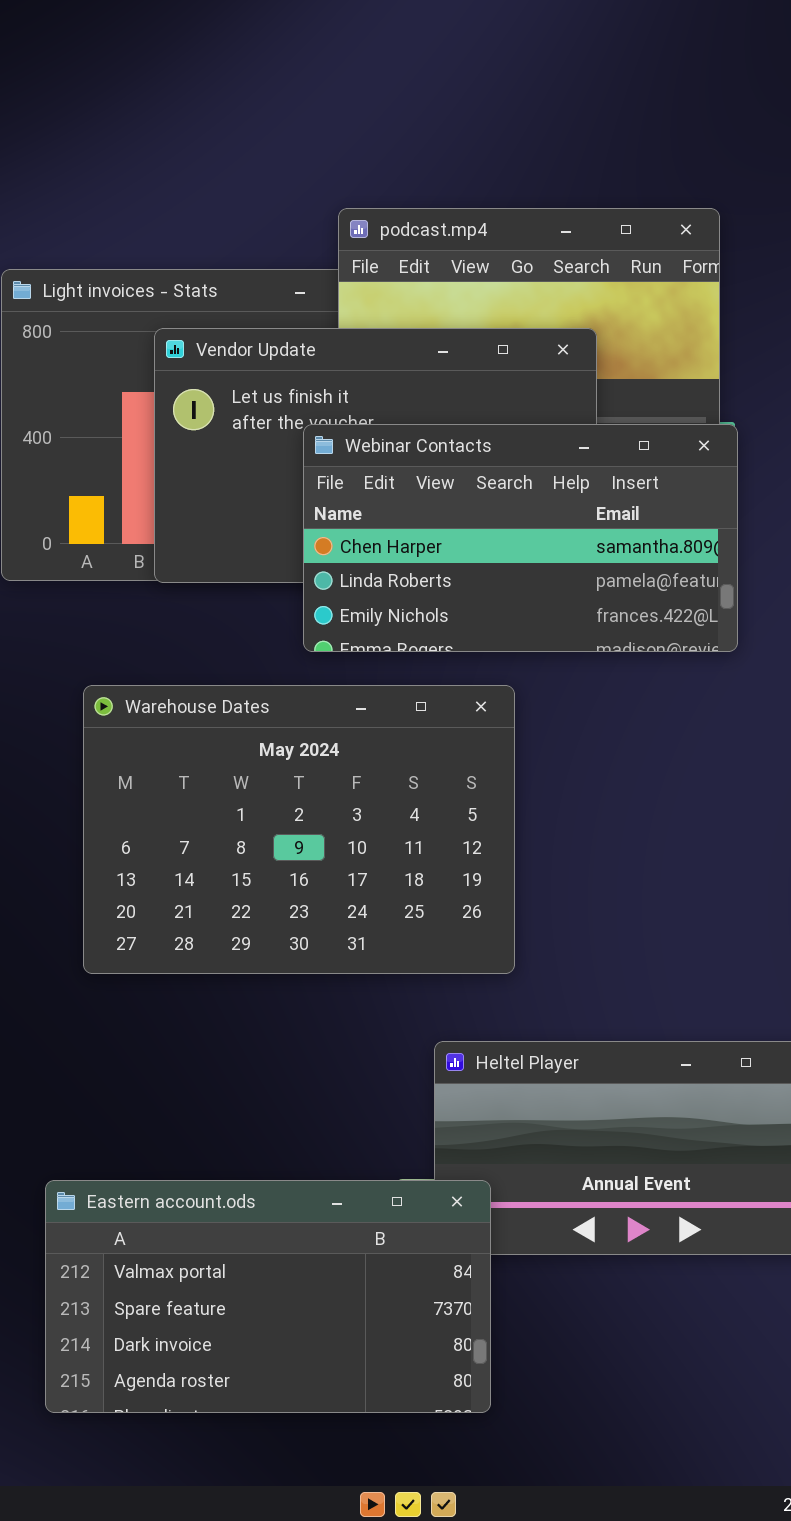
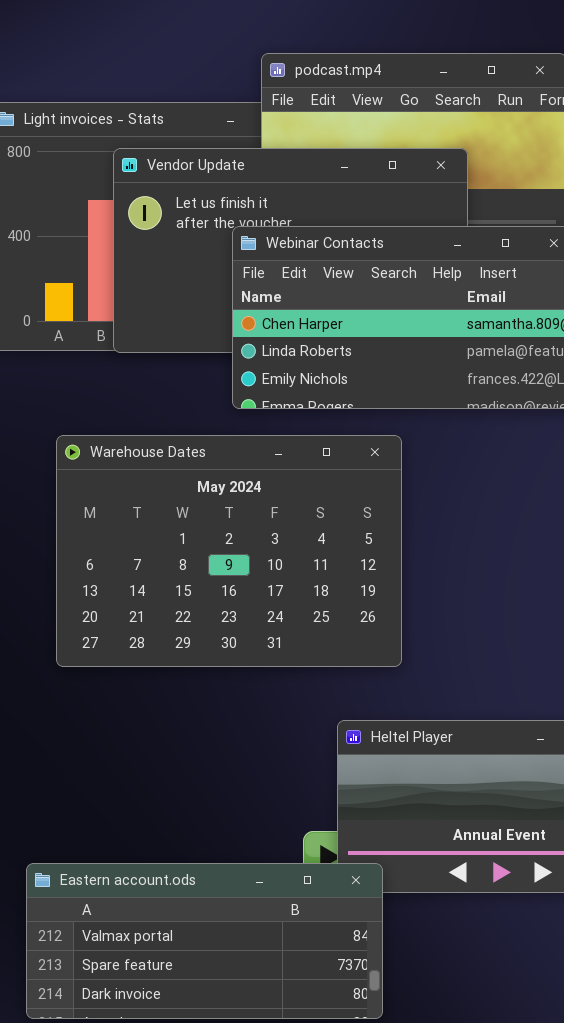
Eastern account.ods: [45,1180,491,1413] -> [26,863,383,1019], resized

